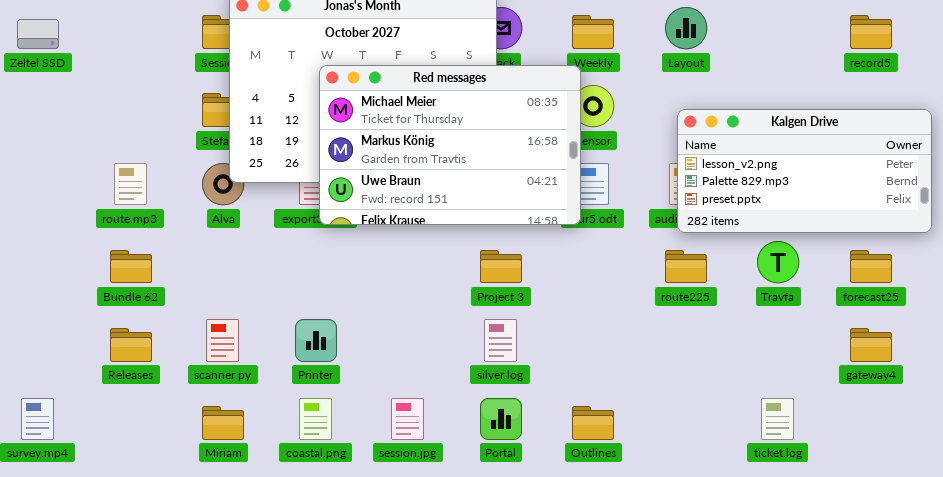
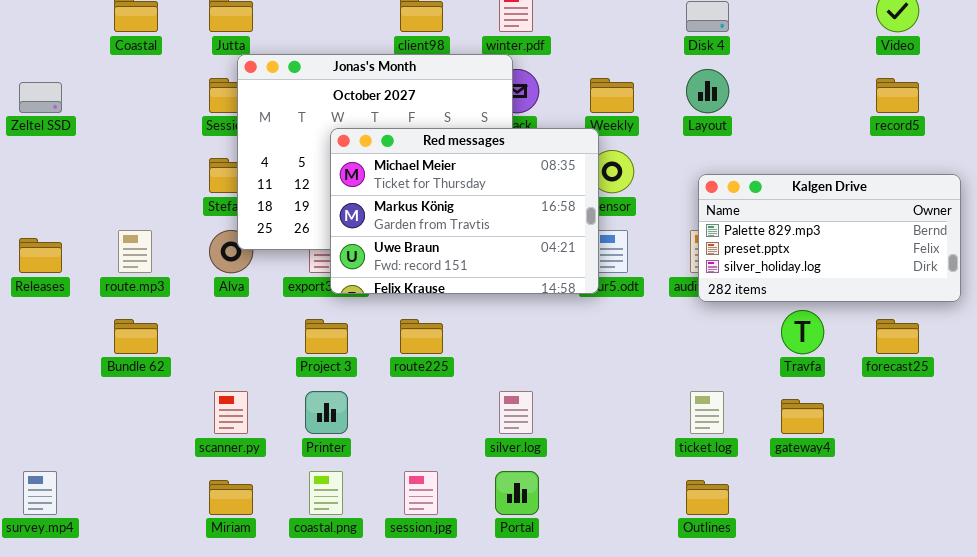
Kalgen Drive: [677,109,932,233] -> [698,174,961,302], scrolled down 1 row
Project 3: [480,250,522,283] -> [305,319,348,354], moved
route225: [665,250,707,283] -> [400,319,443,354], moved
Releases: [110,328,152,362] -> [19,238,62,273], moved
gateway4: [850,328,892,362] -> [781,399,824,434], moved
ticket.log: [761,398,794,440] -> [690,391,724,434], moved
Outlines: [572,406,614,440] -> [686,480,729,515], moved

